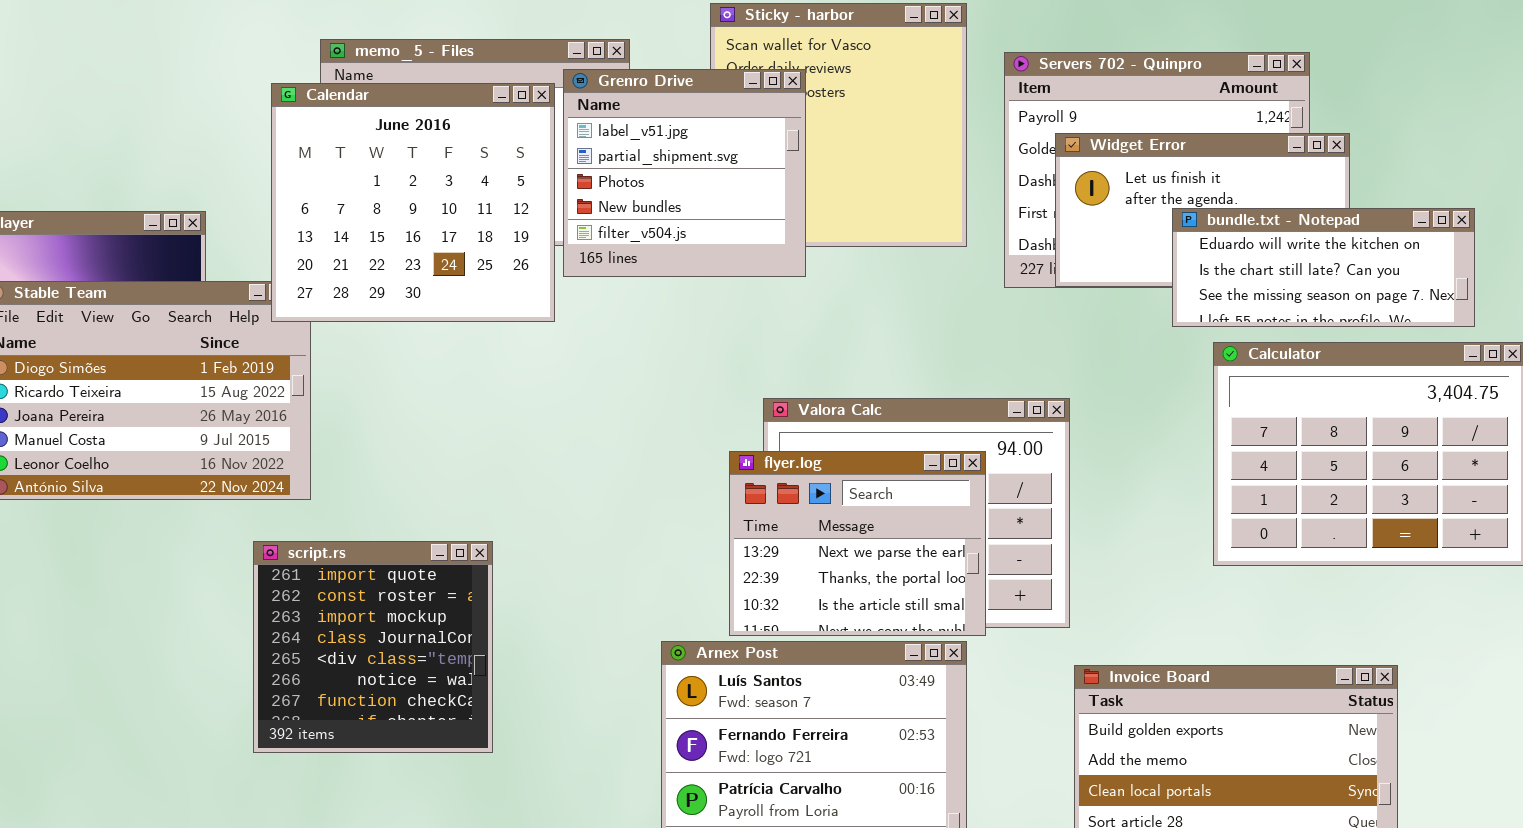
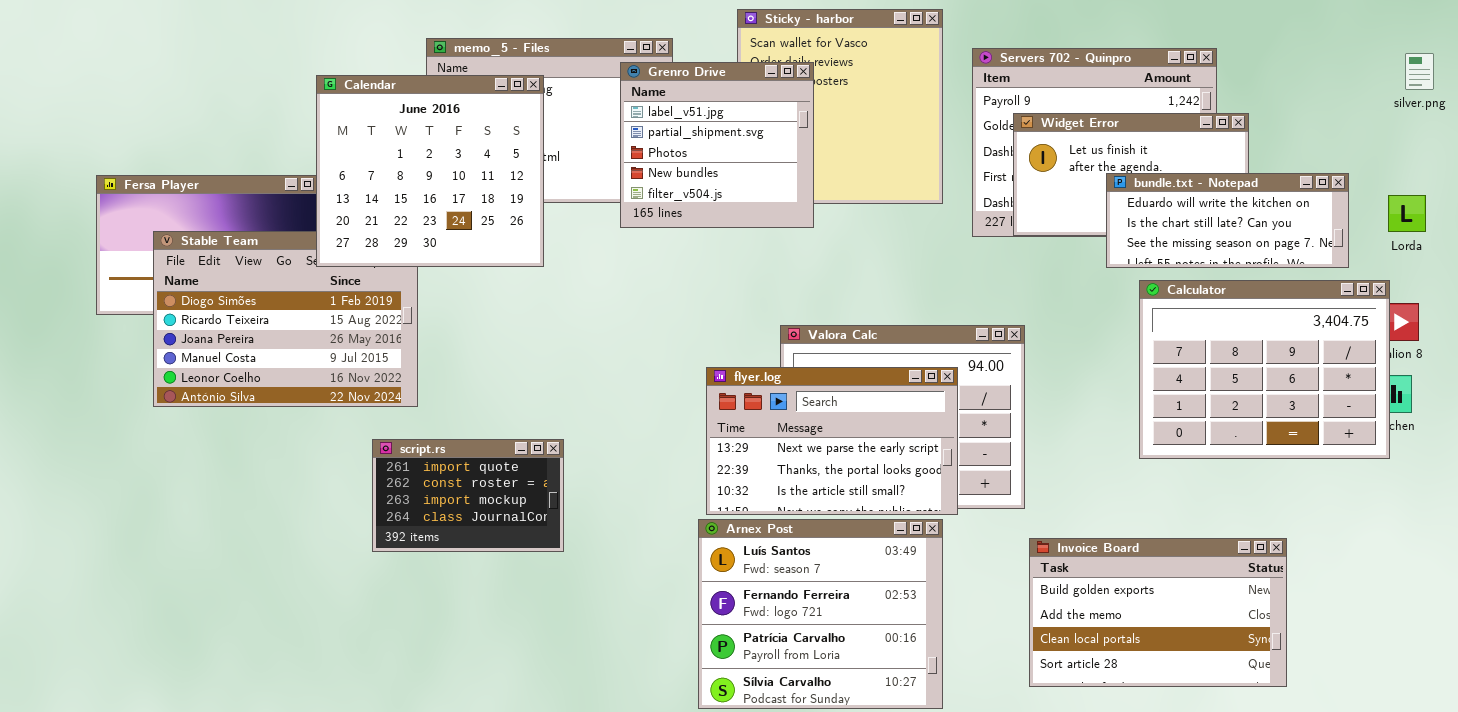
Calendar: [271,83,555,322] -> [316,75,544,267], moved
flyer.log: [729,451,986,636] -> [706,367,958,515], resized
script.rs: [253,541,493,753] -> [372,439,564,552], resized

